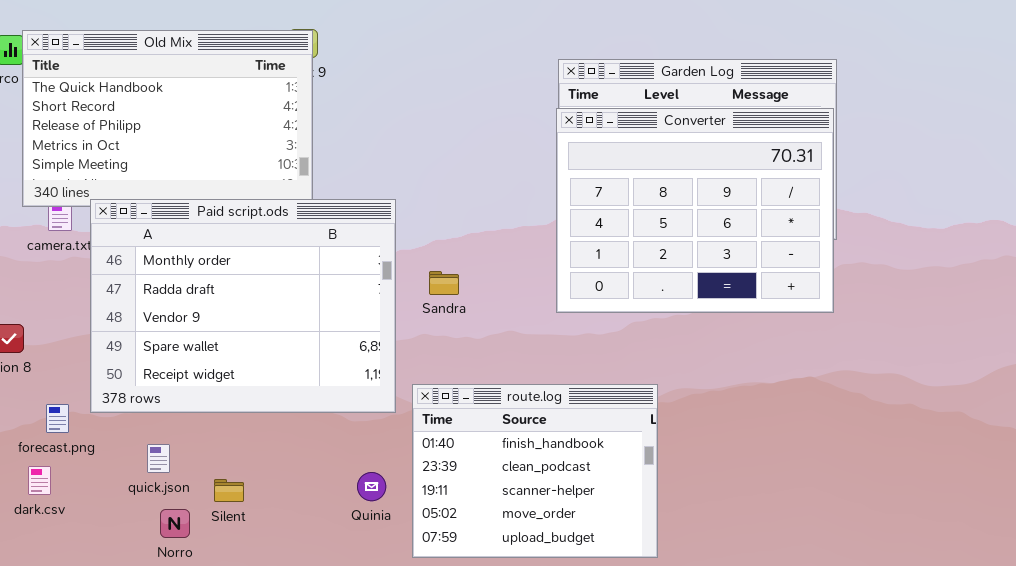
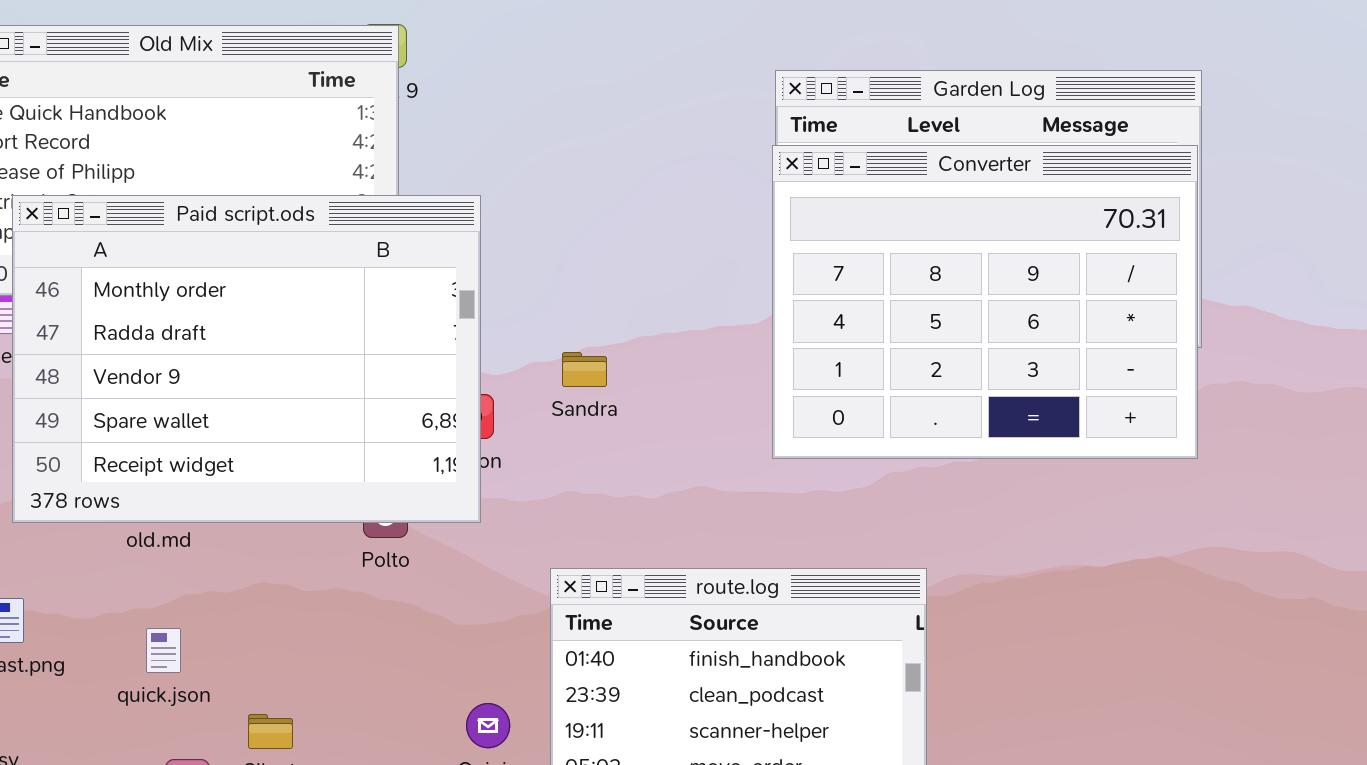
Paid script.ods: [90,199,396,413] -> [12,195,481,523], moved
Sandra: [429,271,459,295] -> [562,352,607,387], moved
quick.json: [147,444,170,473] -> [146,628,181,673], moved

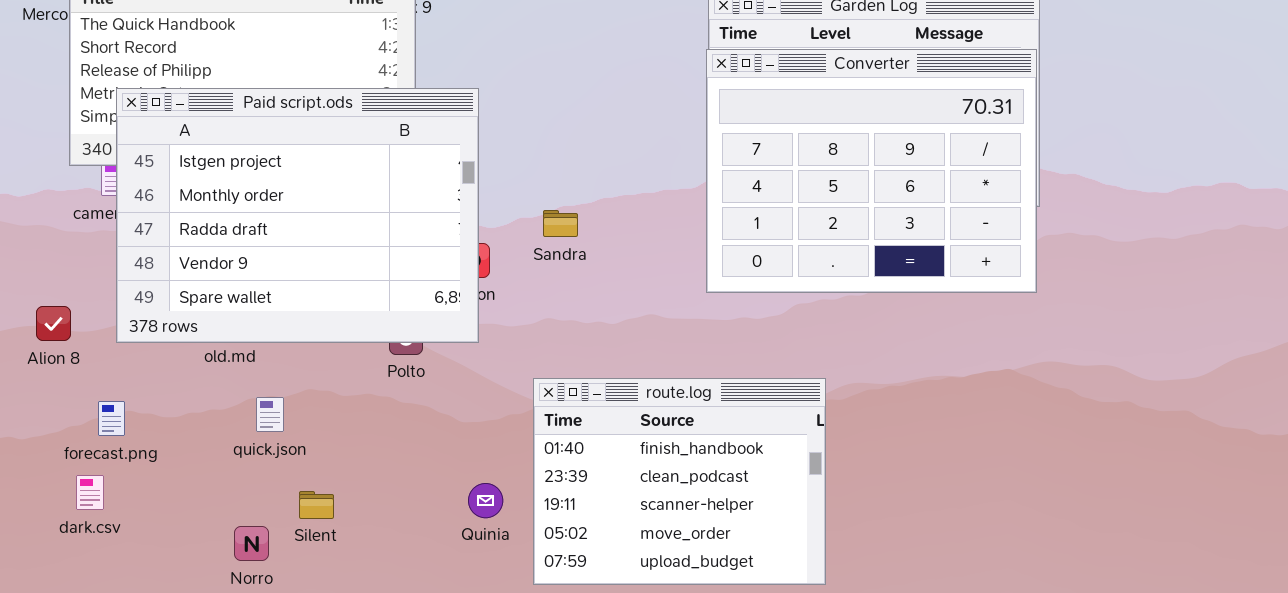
Paid script.ods: [12,195,481,523] -> [116,88,479,343], scrolled up 1 row
quick.json: [146,628,181,673] -> [256,397,284,432], moved

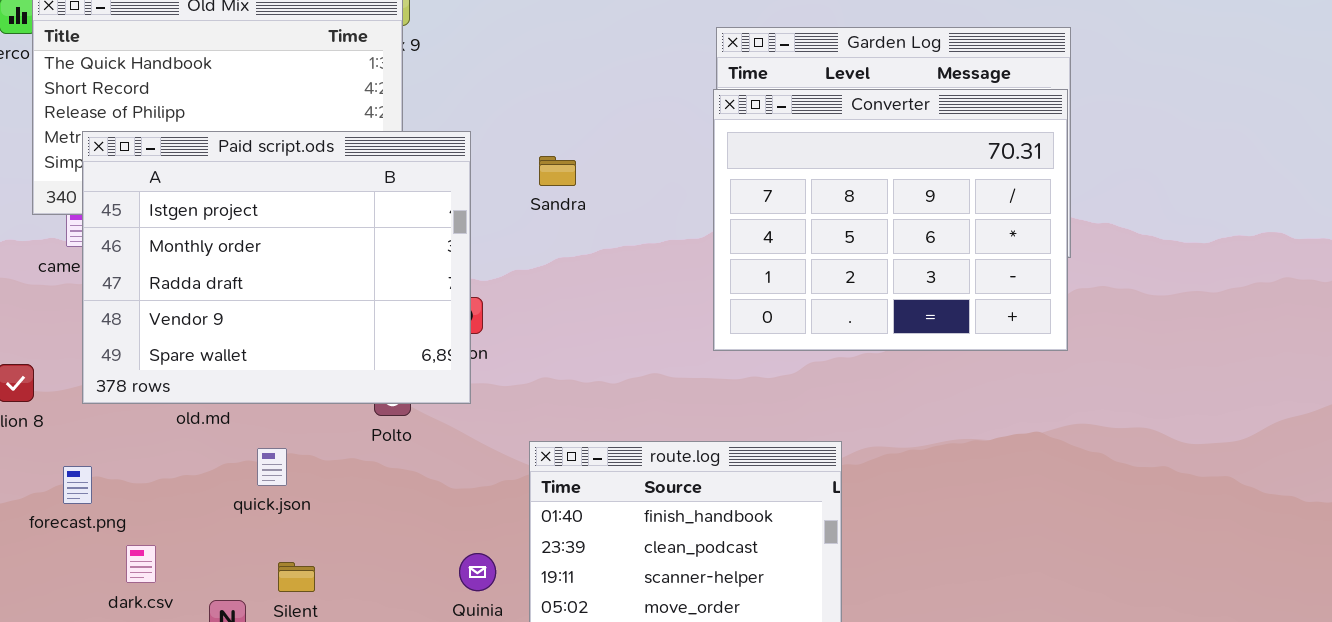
Sandra: [543,210,578,237] -> [539,156,576,186], moved
quick.json: [256,397,284,432] -> [257,448,287,486], moved
dark.csv: [76,475,104,510] -> [126,545,156,583], moved

